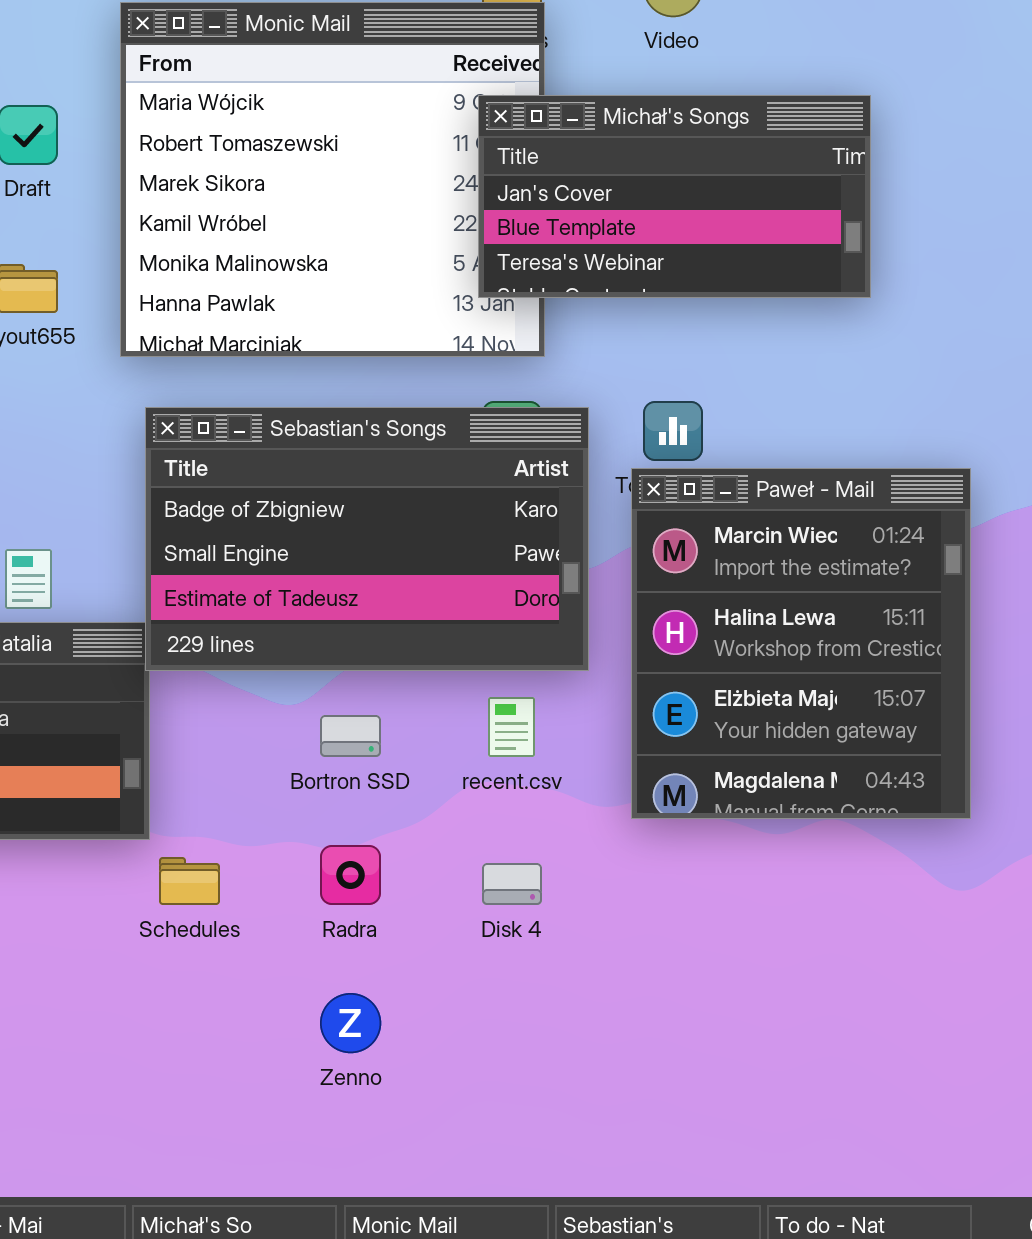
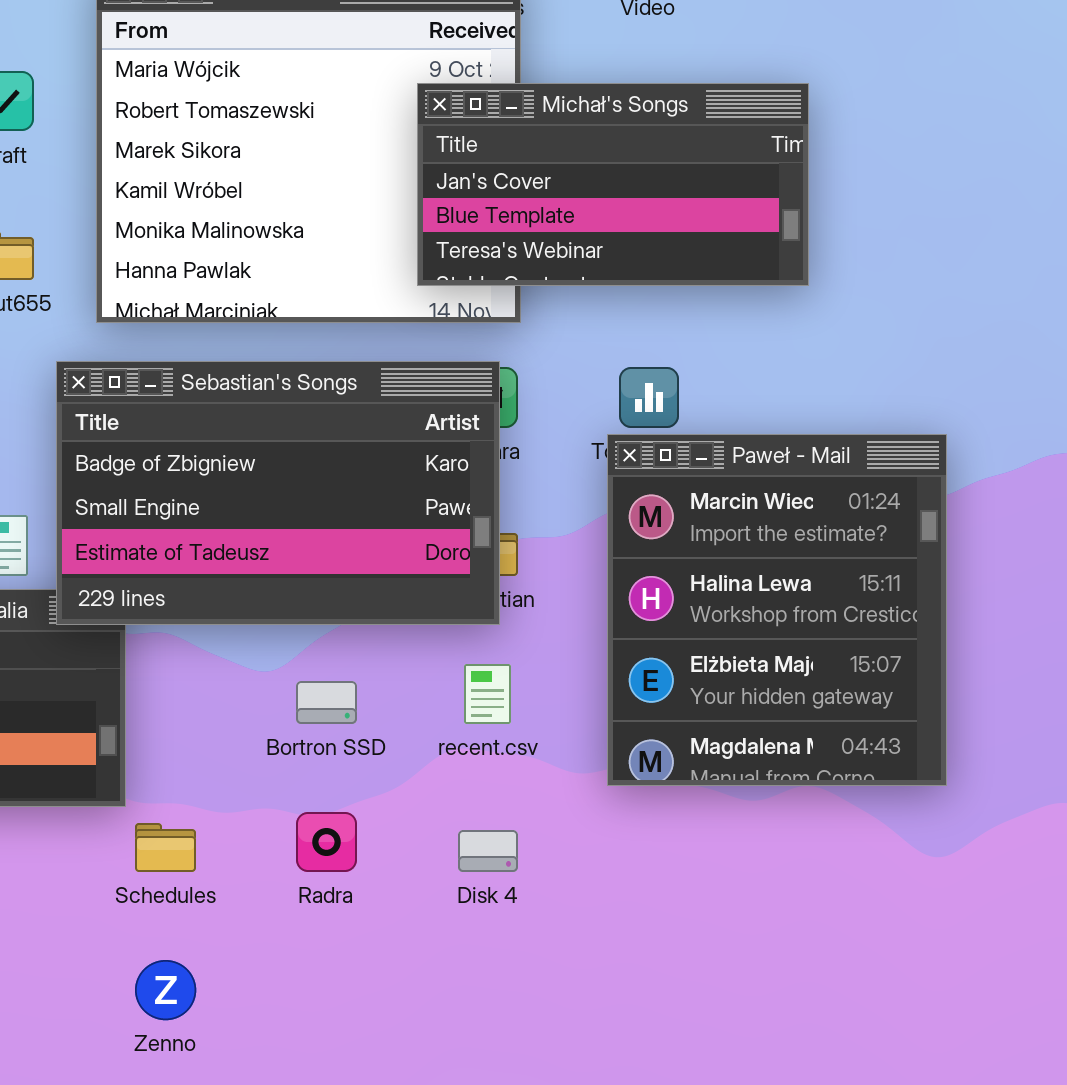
Michał's Songs: [478,95,871,298] -> [417,83,809,286], moved
Sebastian's Songs: [145,407,589,671] -> [56,361,500,625], moved
Zenno: [320,993,381,1053] -> [135,960,196,1020], moved

